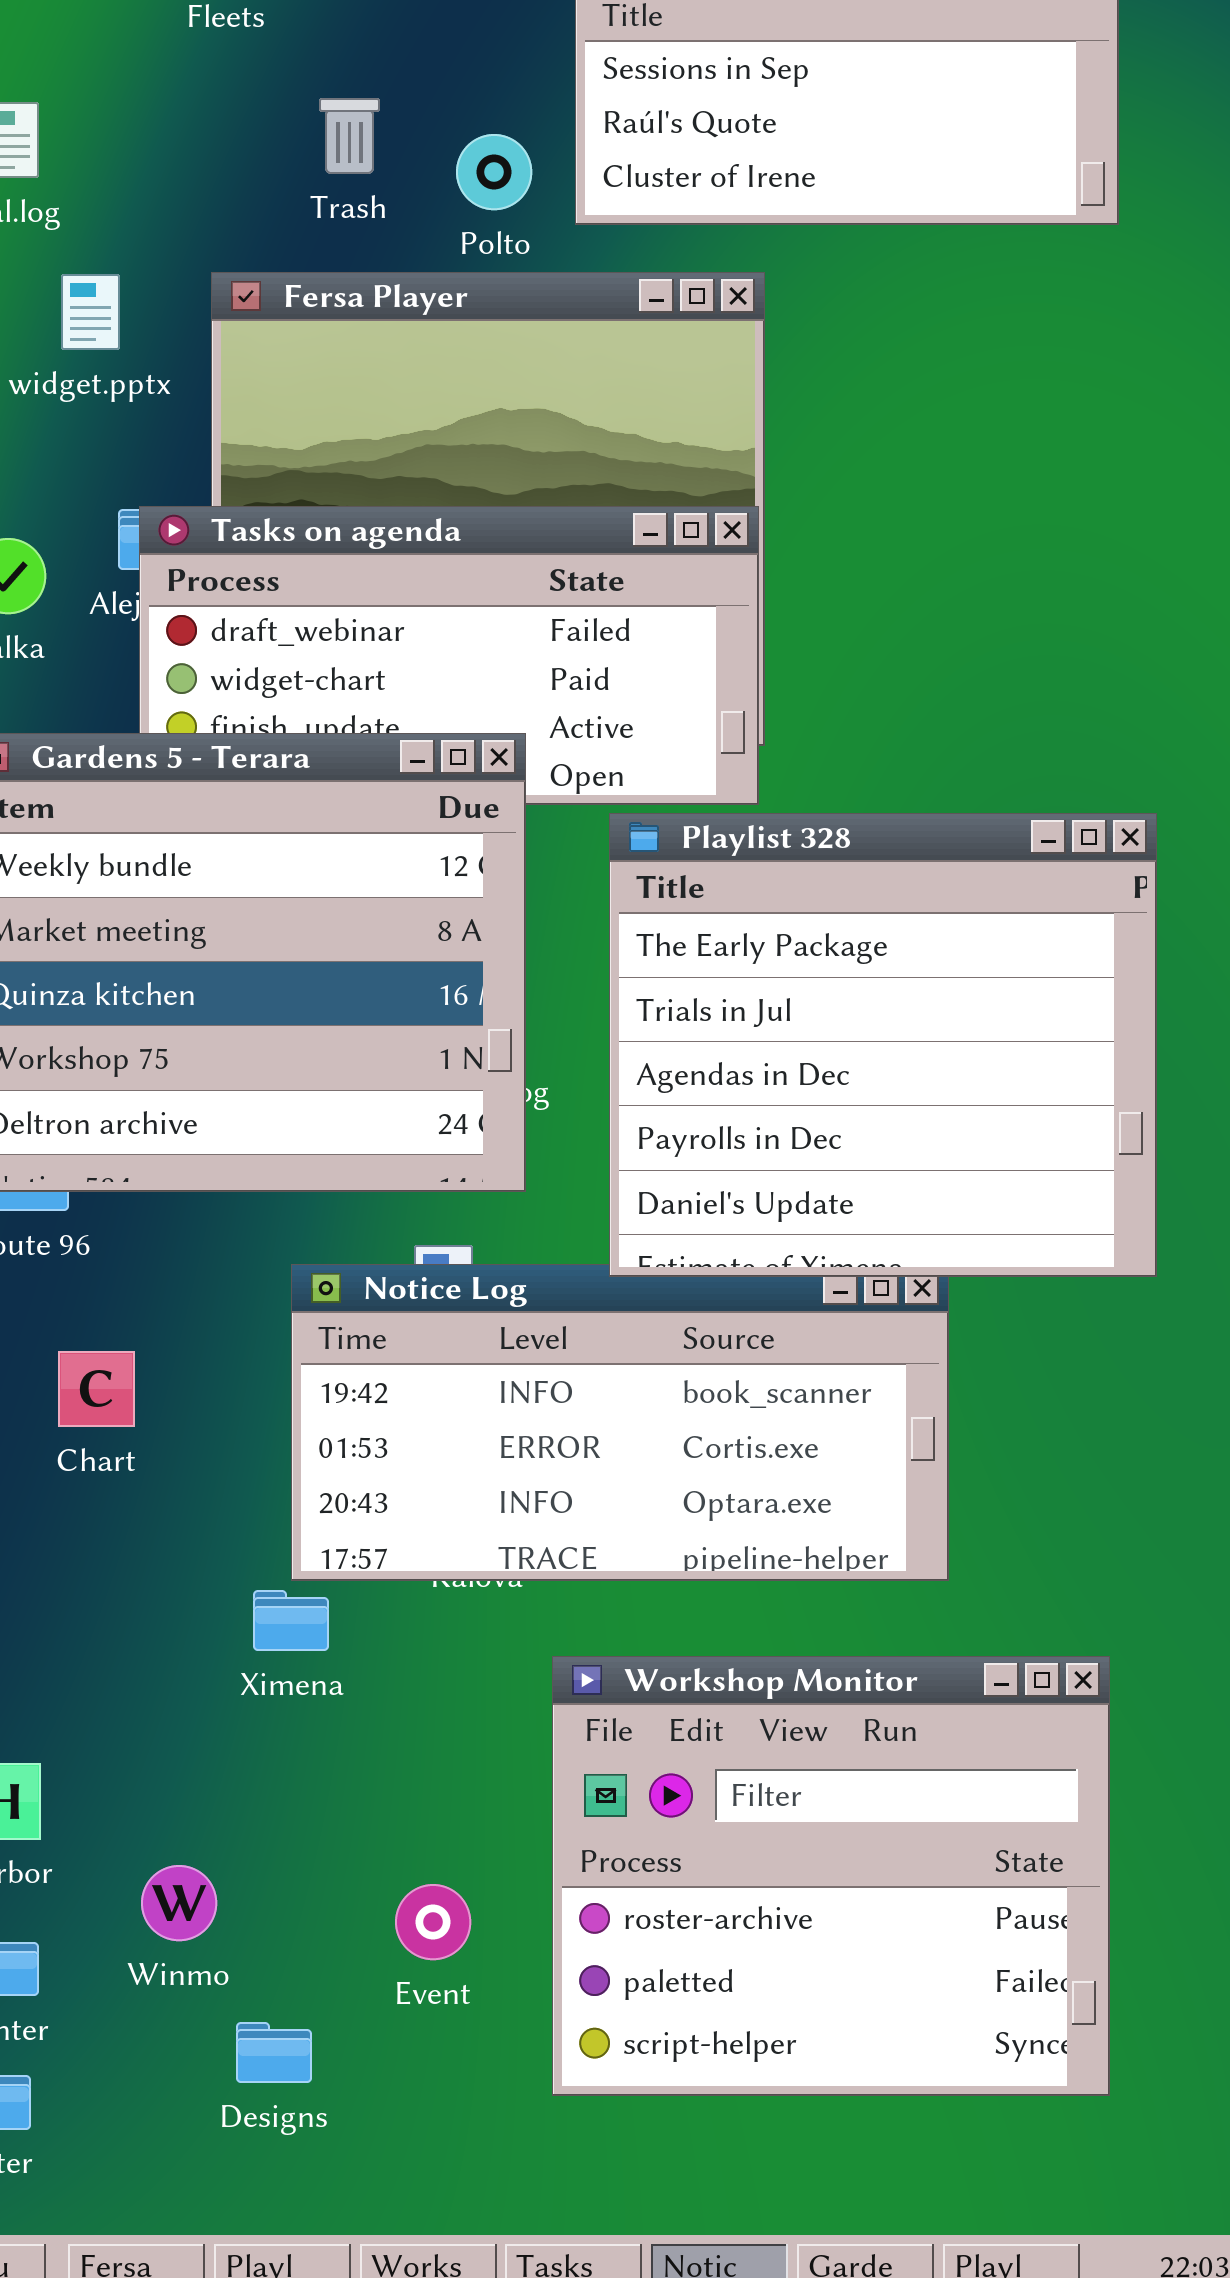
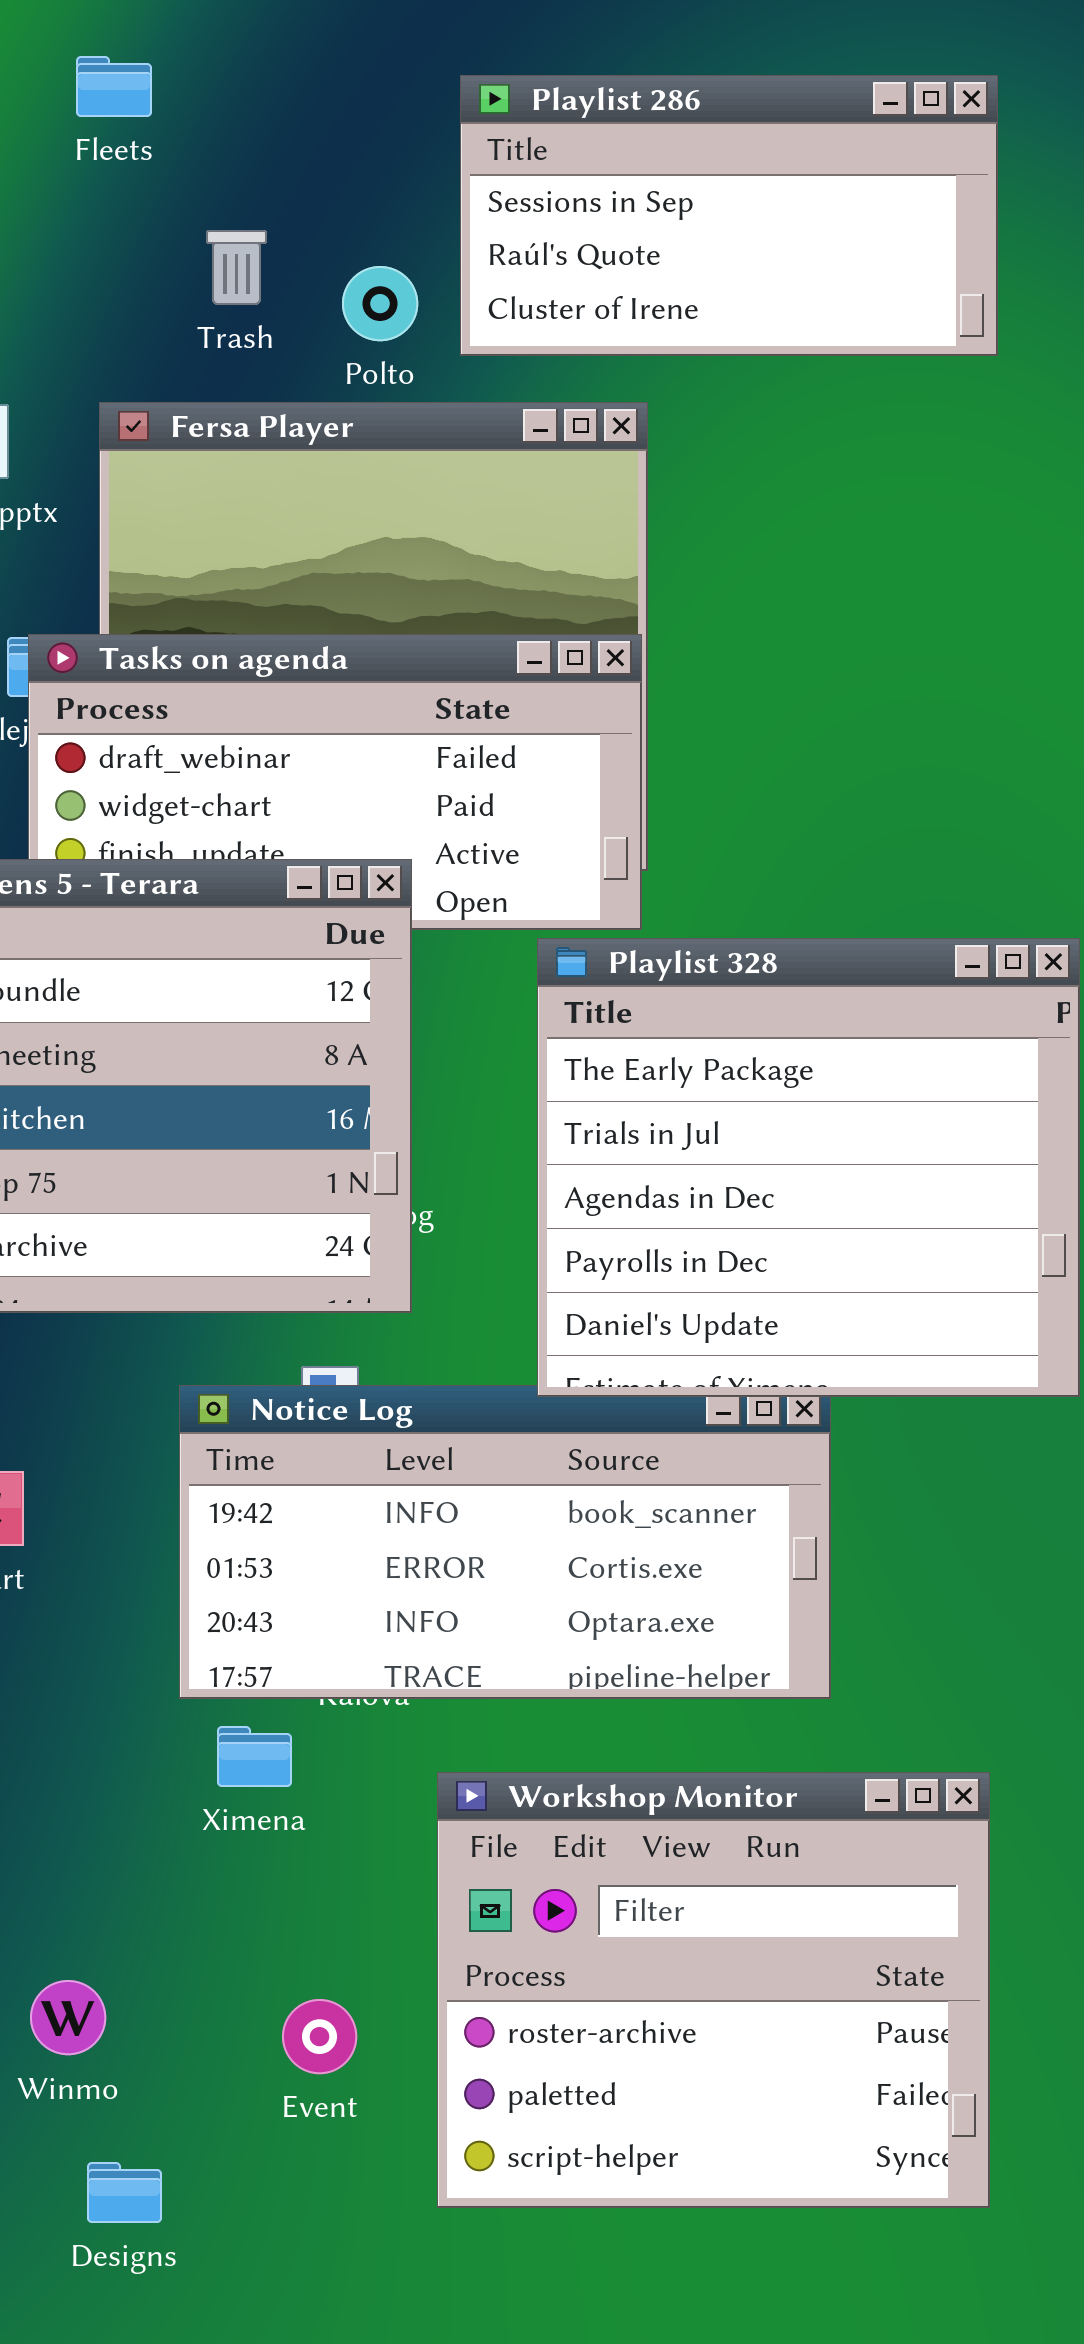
Playlist 328: [609,813,1157,1277] -> [537,938,1080,1397], moved
Ximena: [253,1590,329,1651] -> [217,1726,292,1787], moved
Designs: [236,2022,312,2083] -> [87,2162,162,2223], moved

